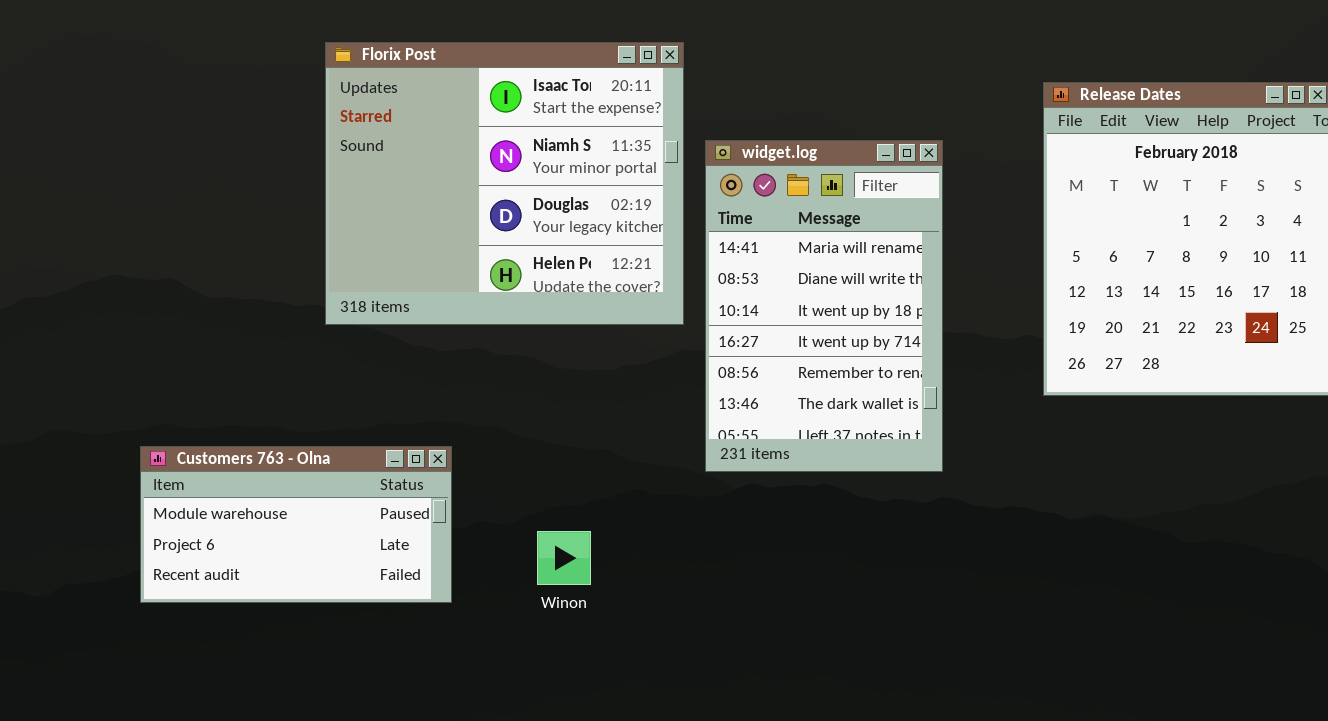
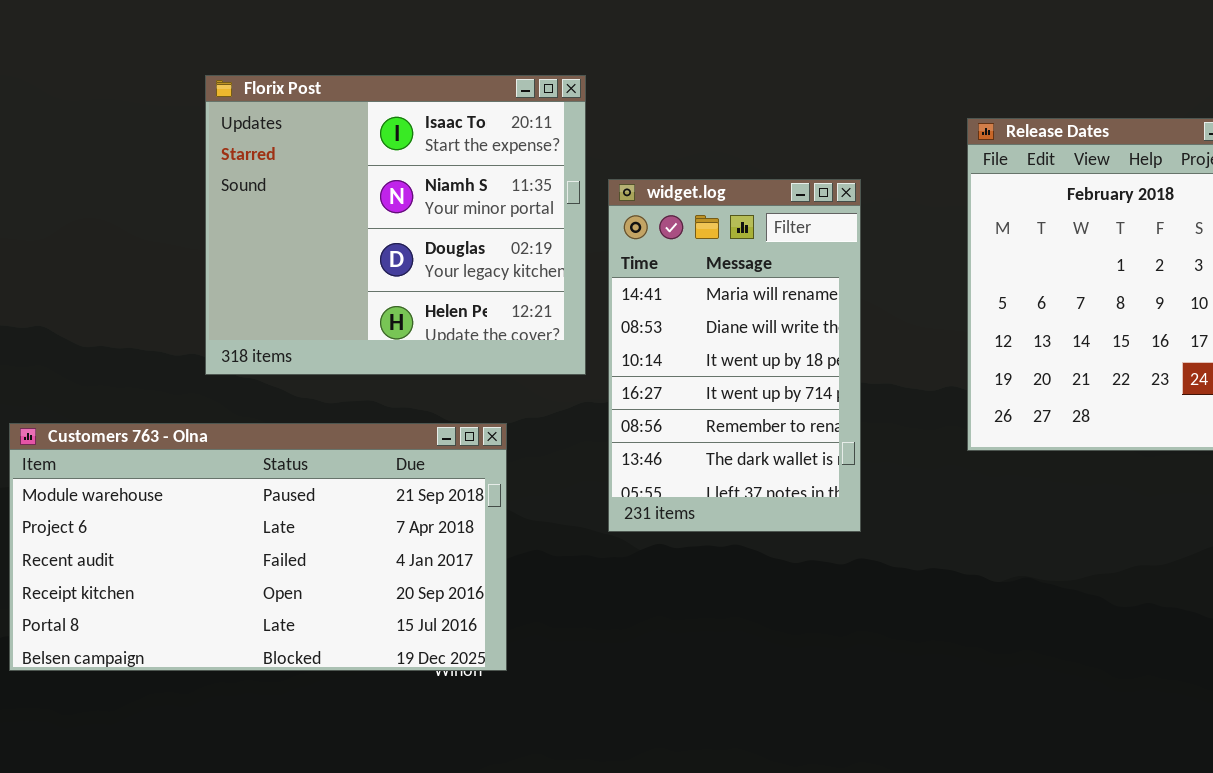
Customers 763 - Olna: [140,446,452,603] -> [9,423,507,671], resized

